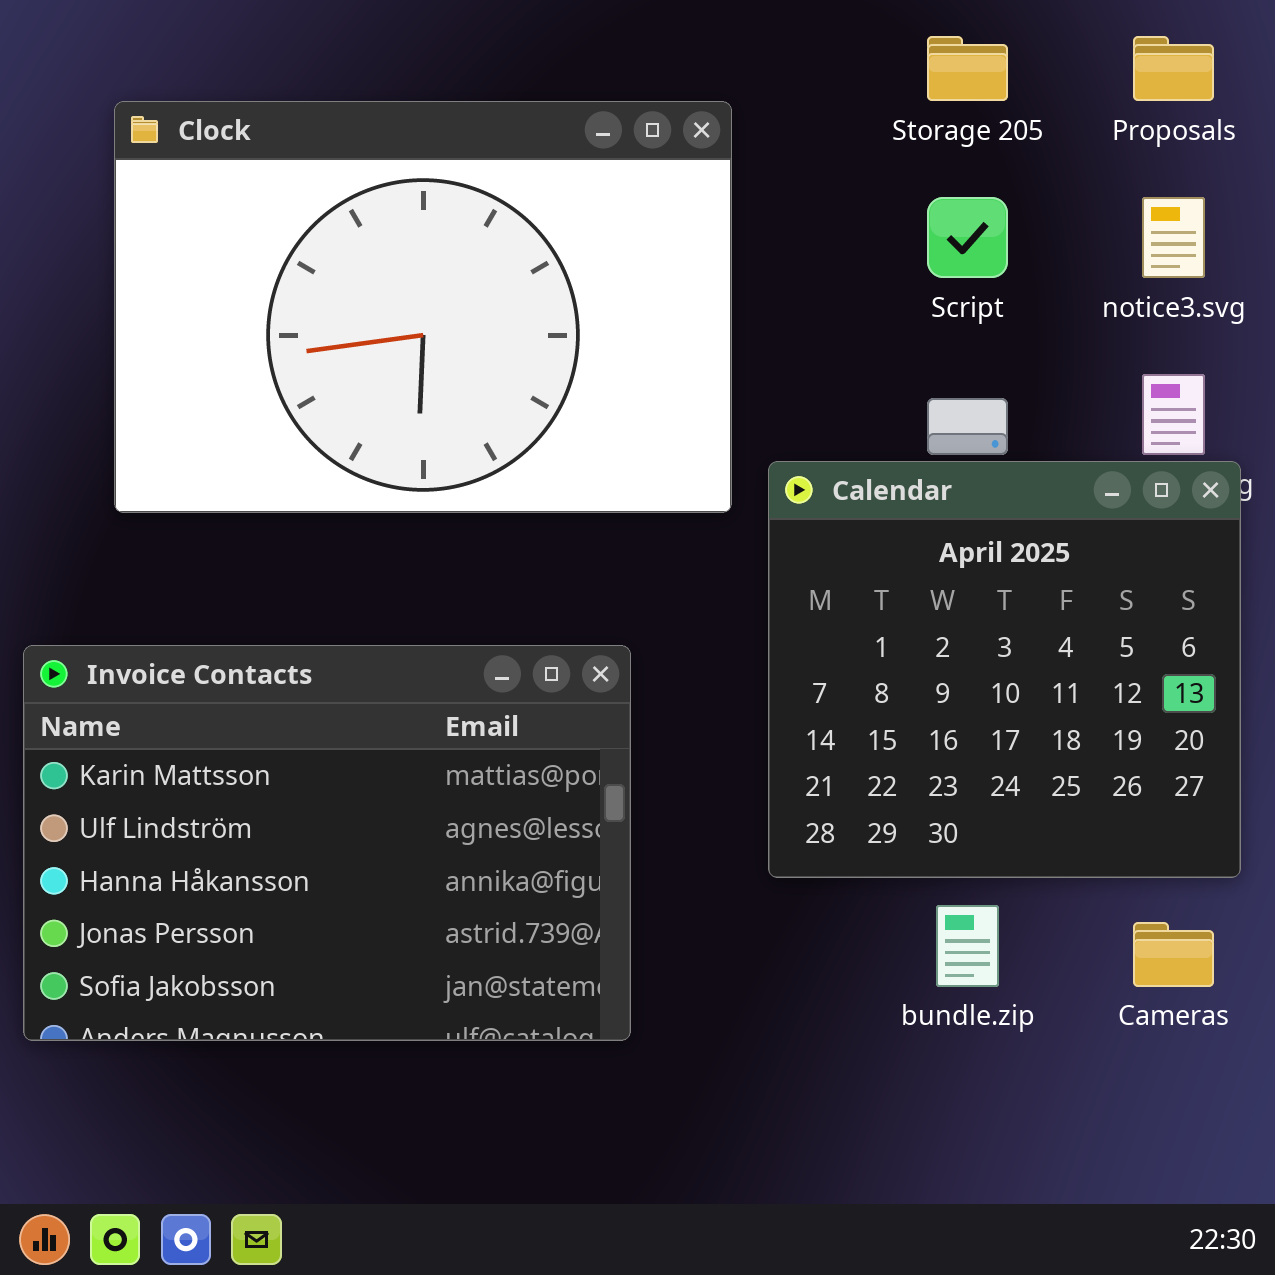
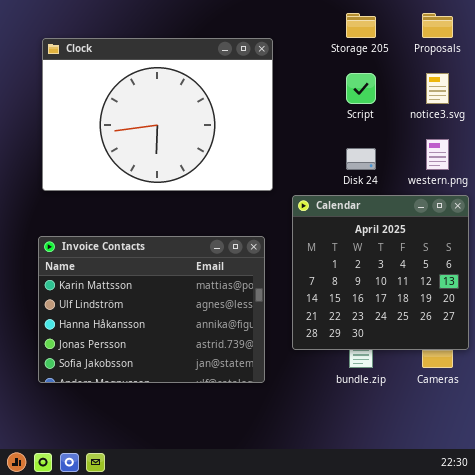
Calendar: [768,461,1241,878] -> [292,195,469,350], moved
Invoice Contacts: [23,645,631,1041] -> [38,236,265,383], moved

